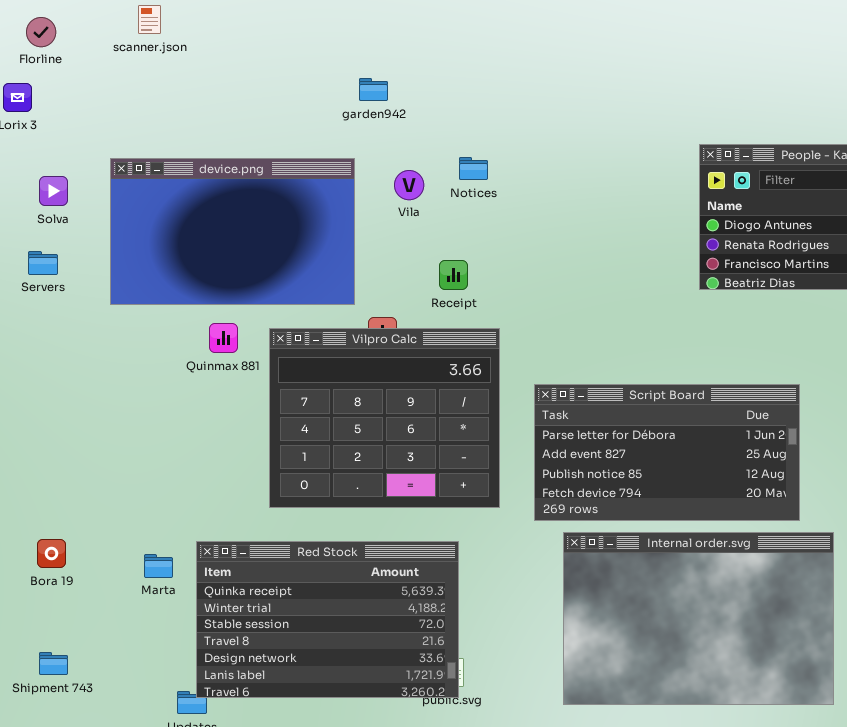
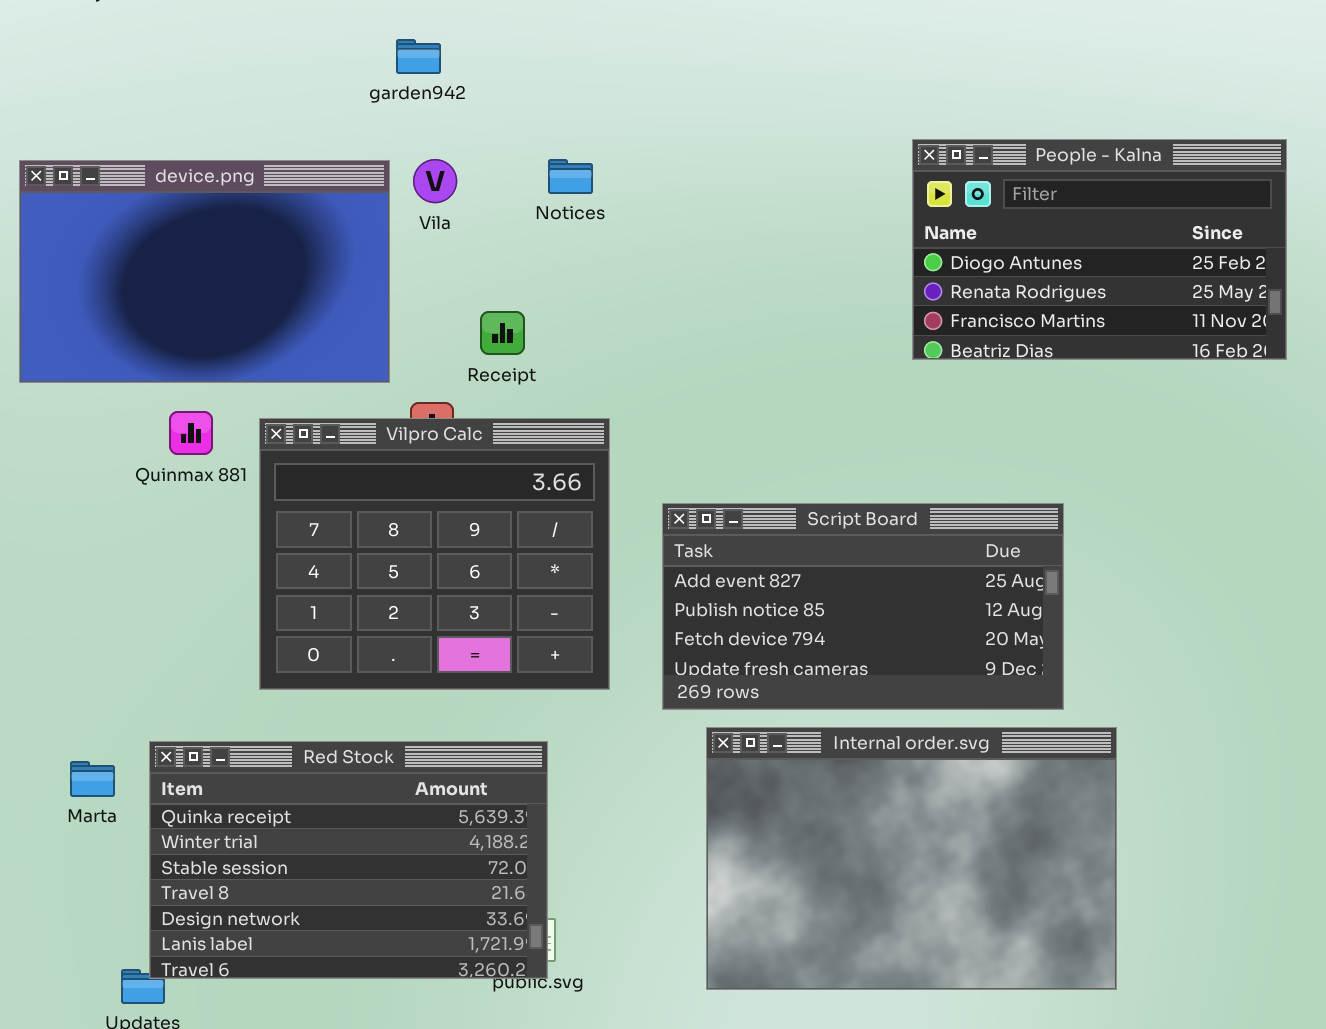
Vila: [394,170,424,200] -> [413,159,457,203], moved
Receipt: [439,260,468,290] -> [480,311,525,355], moved
Script Board: [534,384,800,521] -> [662,503,1064,710], scrolled down 1 row

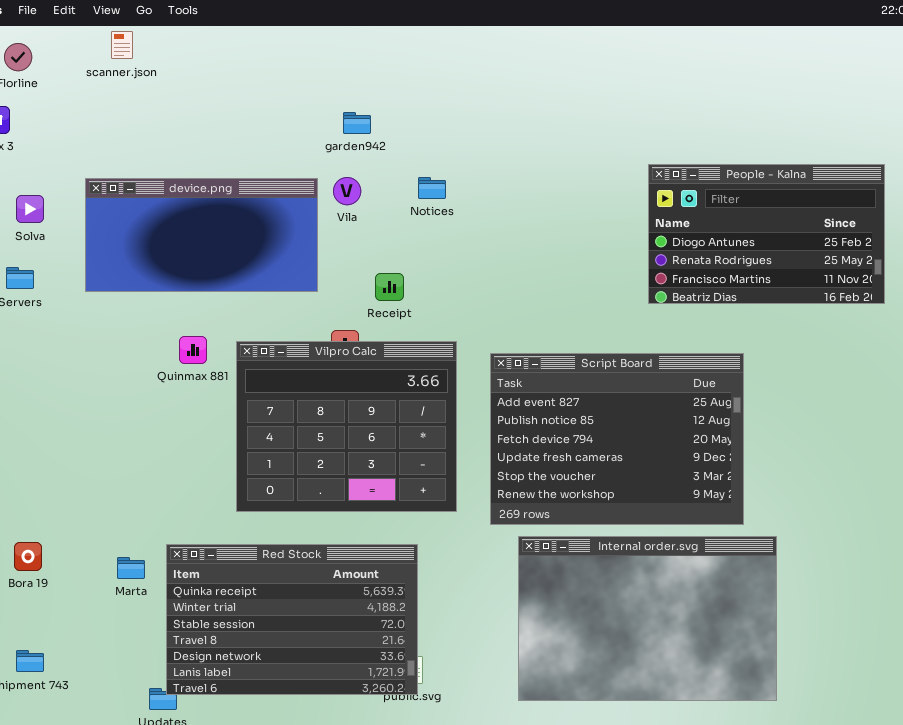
garden942: [396,39,441,74] -> [343,112,371,134], moved
device.png: [19,160,390,383] -> [85,178,318,292], resized
Script Board: [662,503,1064,710] -> [490,353,744,525], resized

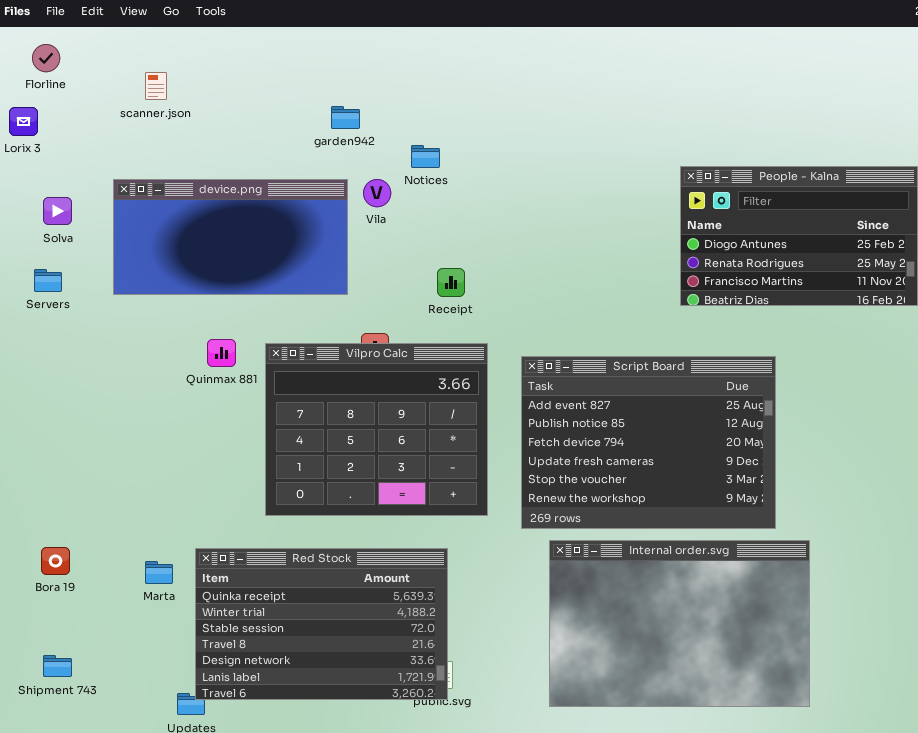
scanner.json: [111,31,133,59] -> [145,72,167,100], moved
garden942: [343,112,371,134] -> [331,106,360,129], moved
Notices: [418,177,446,199] -> [411,145,440,168], moved
Receipt: [375,273,404,301] -> [437,268,465,297], moved

